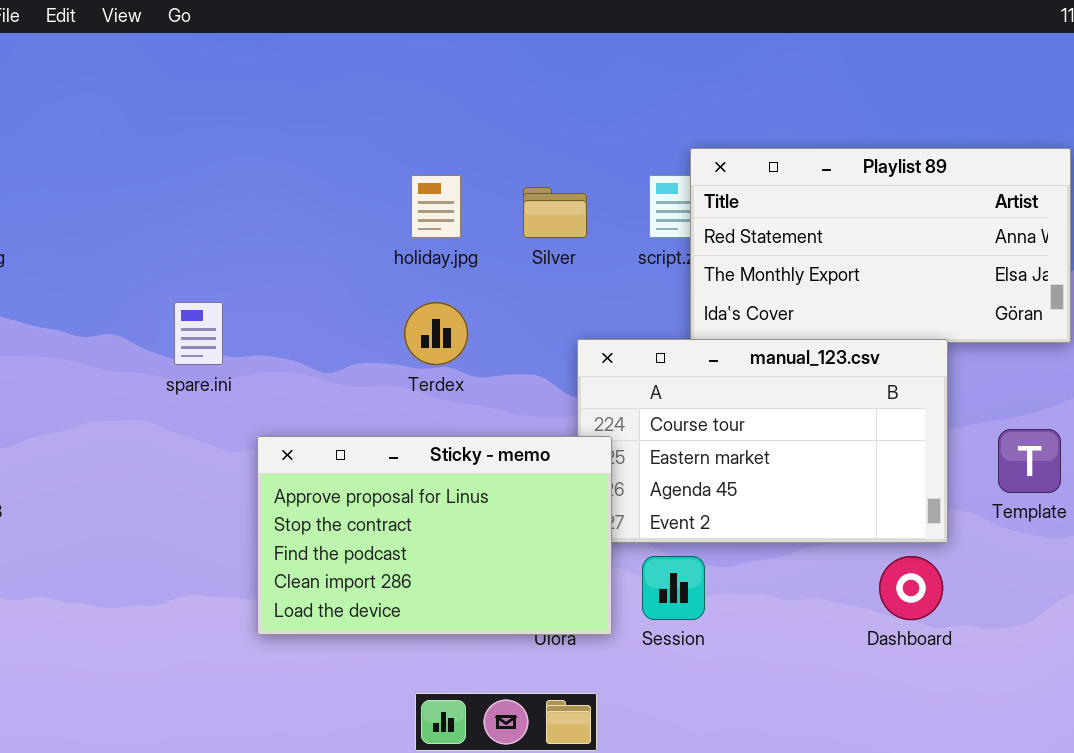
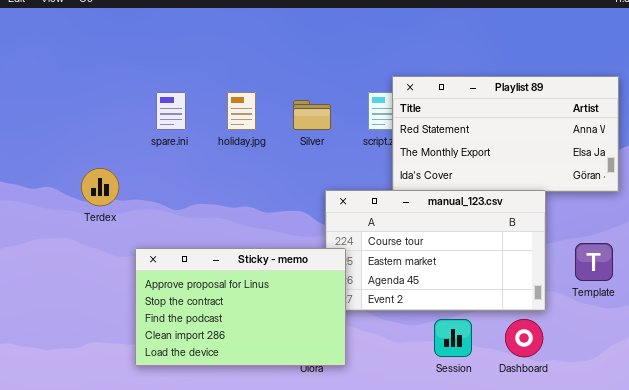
spare.ini: [174,302,223,365] -> [156,92,186,130], moved
Terdex: [404,302,468,365] -> [81,168,119,206], moved
Session: [642,556,705,620] -> [434,319,472,357], moved

